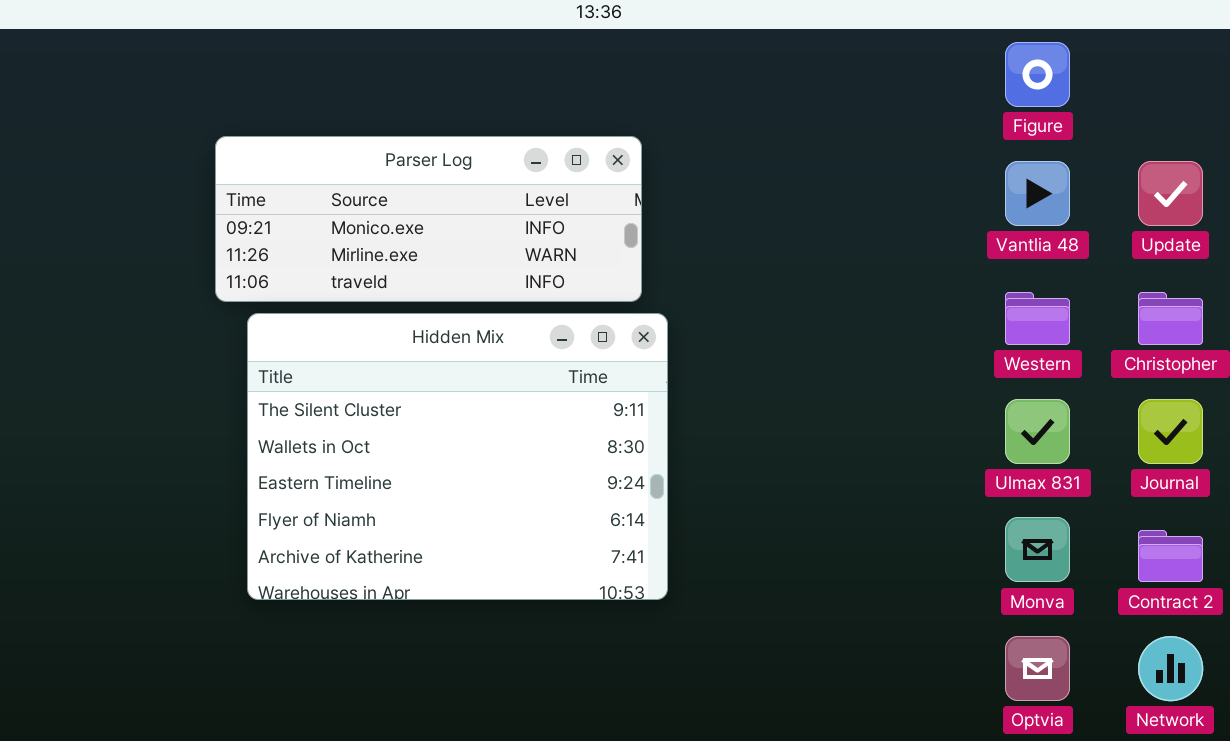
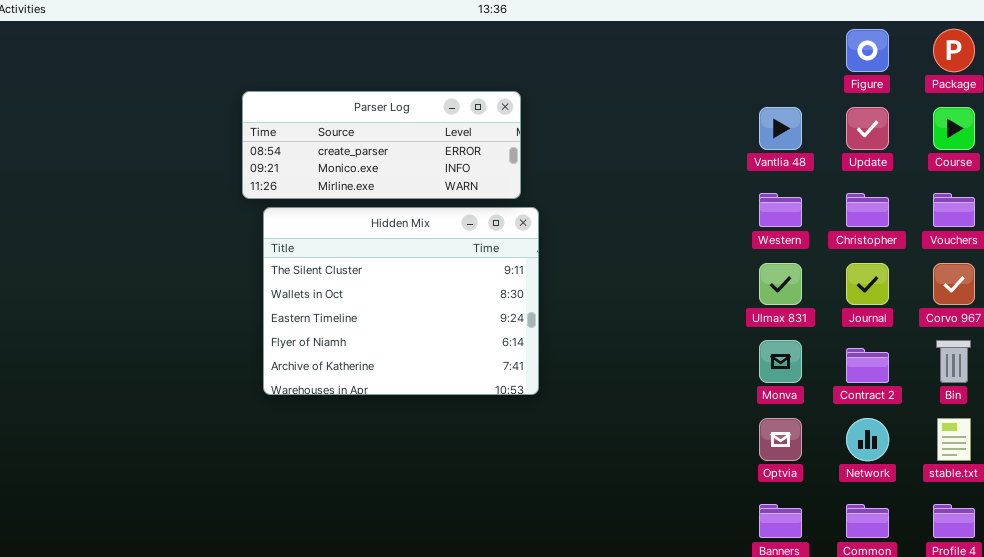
Figure: [1005,42,1070,107] -> [846,29,889,72], moved
Parser Log: [215,136,642,302] -> [242,91,521,199], scrolled up 1 row

